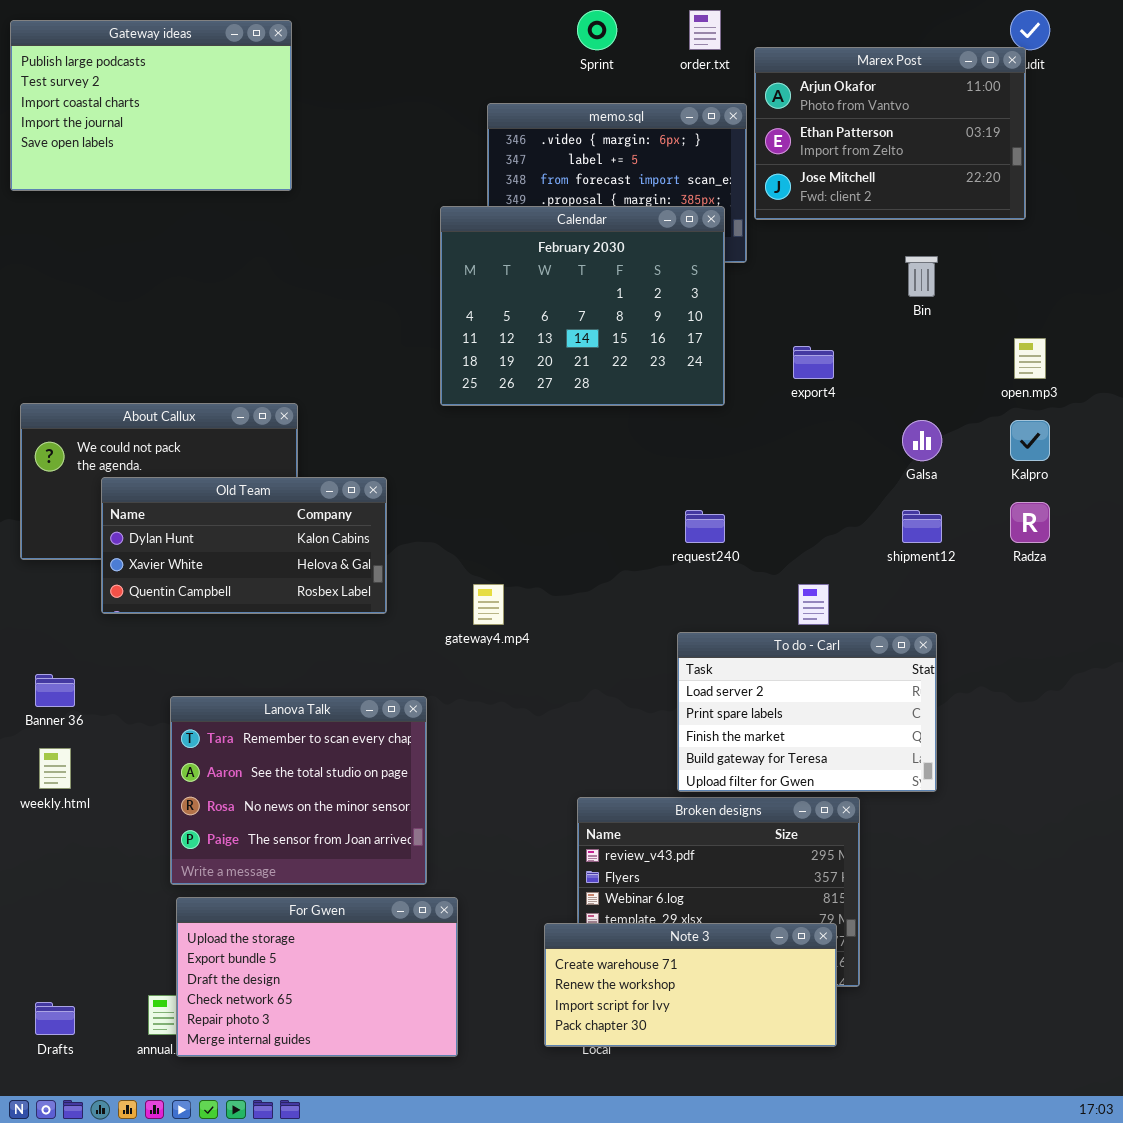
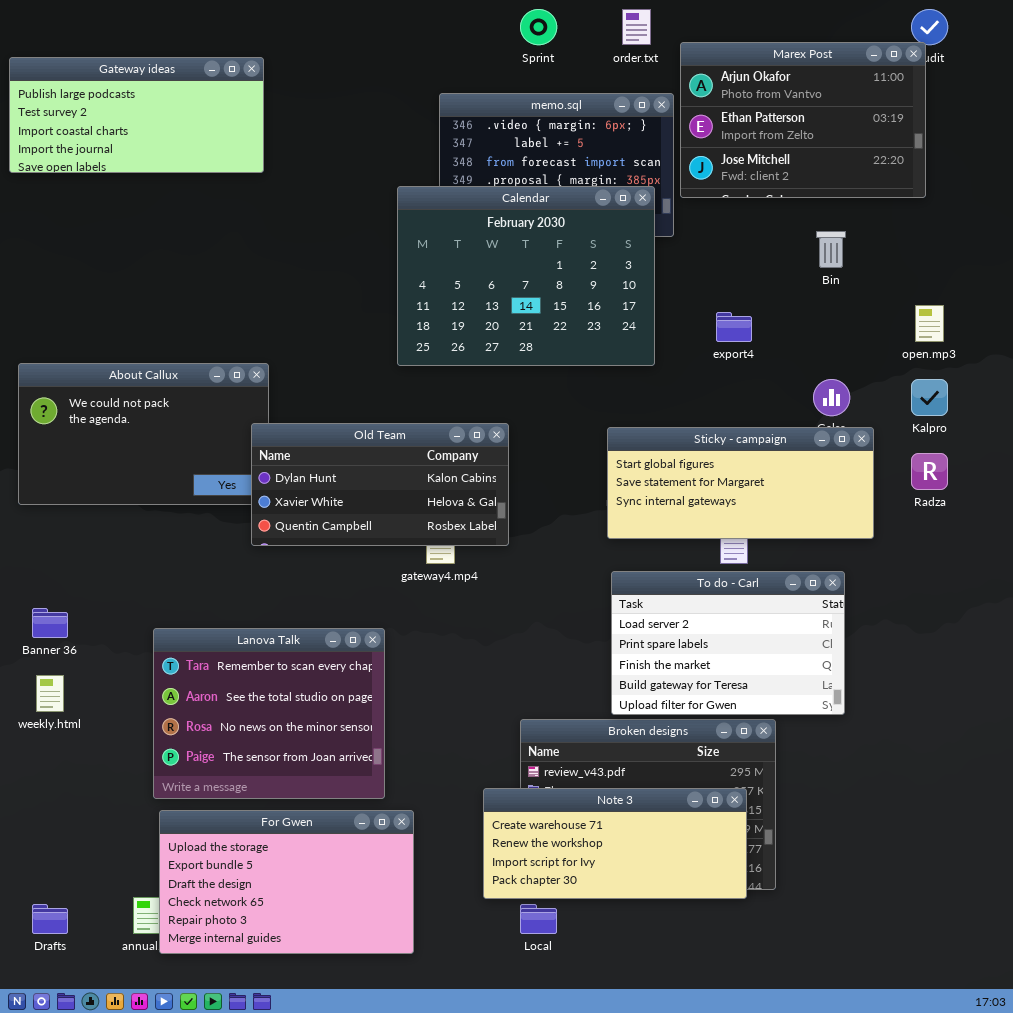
Gateway ideas: [10,20,292,191] -> [9,57,264,173], resized
Sticky - campaign: none -> [607,427,874,539], opened
Old Team: [101,477,387,614] -> [251,423,509,546], moved
Note 3: [544,923,837,1047] -> [483,788,747,899], moved

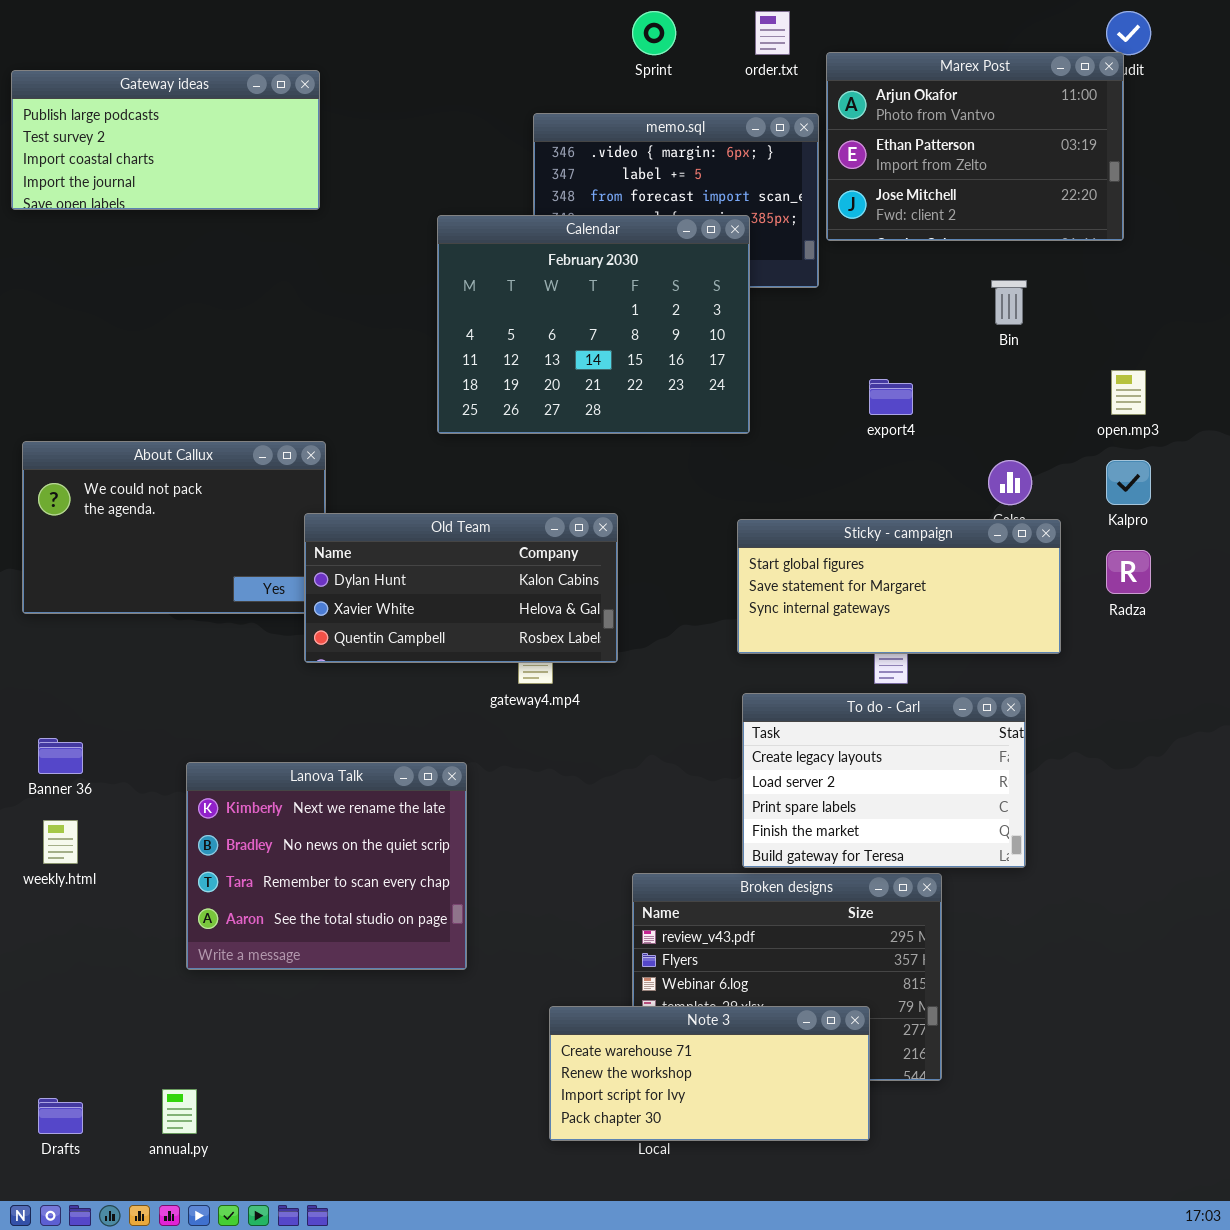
Calendar: [397,186,655,366] -> [437,215,750,434], moved
To do - Carl: [611,571,845,715] -> [742,693,1026,868], scrolled up 1 row
Lanova Talk: [153,628,385,799] -> [186,762,467,970], scrolled up 2 rows
Note 3: [483,788,747,899] -> [549,1006,870,1141], moved
For Gwen: [159,810,414,954] -> none, closed

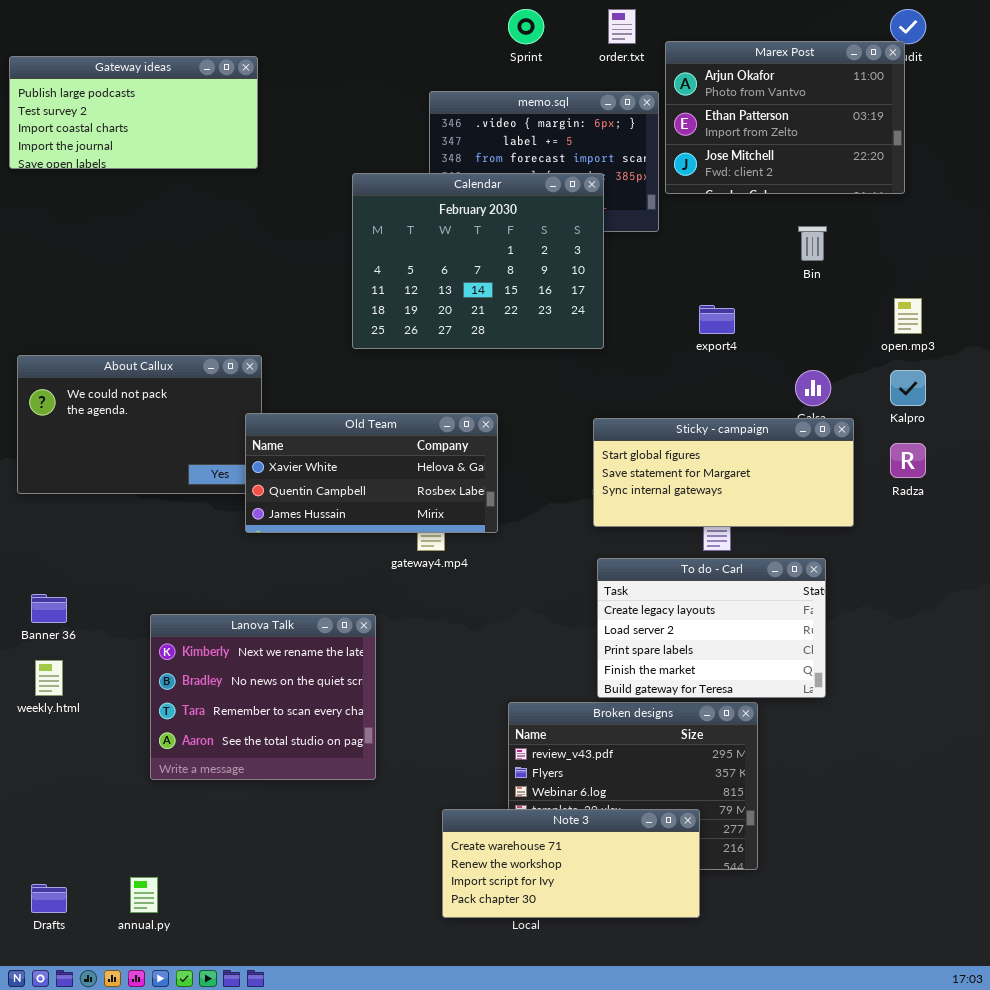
Old Team: [304,513,618,663] -> [245,413,498,533], scrolled down 1 row

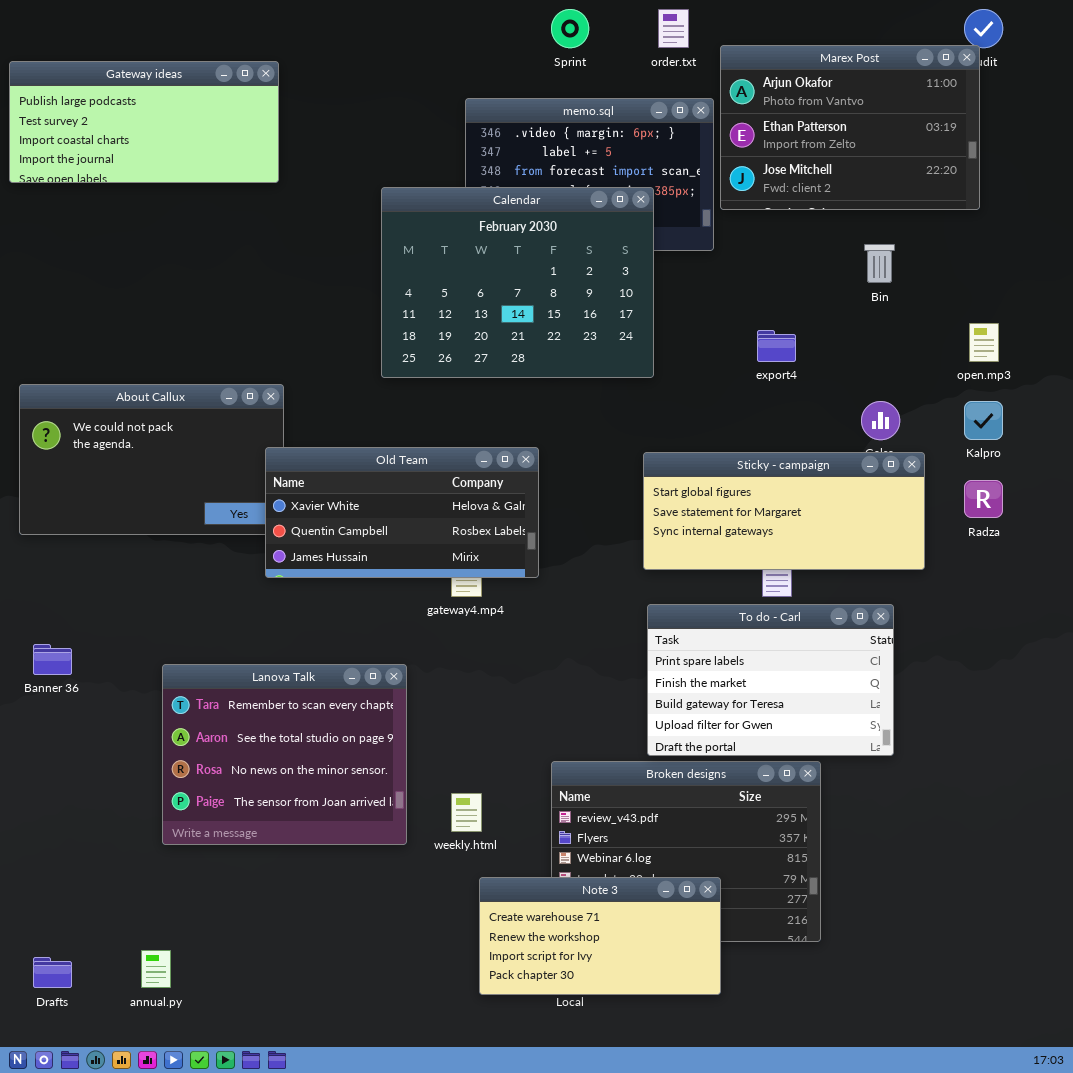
To do - Carl: [597,558,826,698] -> [647,604,894,756], scrolled down 2 rows
Lanova Talk: [150,614,376,780] -> [162,664,407,845], scrolled down 2 rows
weekly.html: [35,660,63,696] -> [451,793,482,832], moved
Note 3: [442,809,700,918] -> [479,877,721,995], resized

